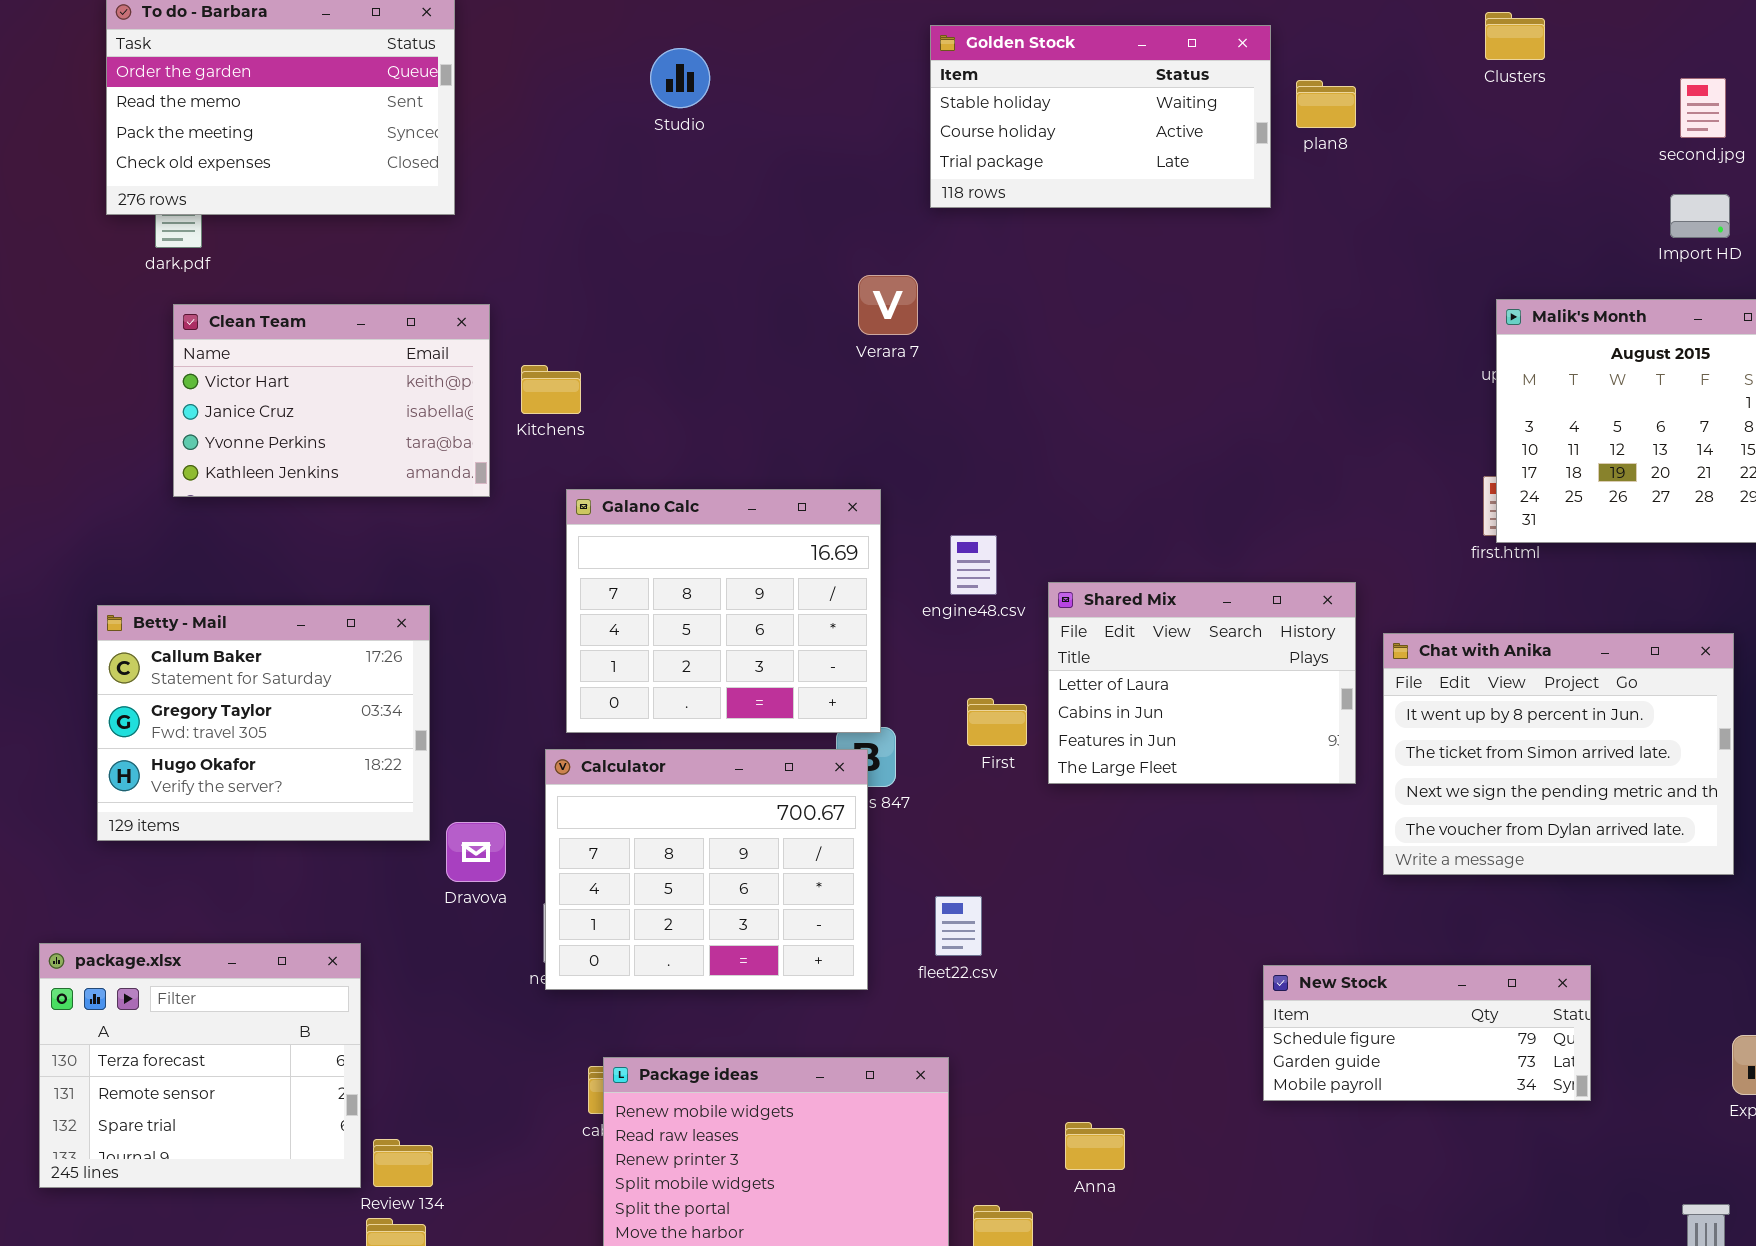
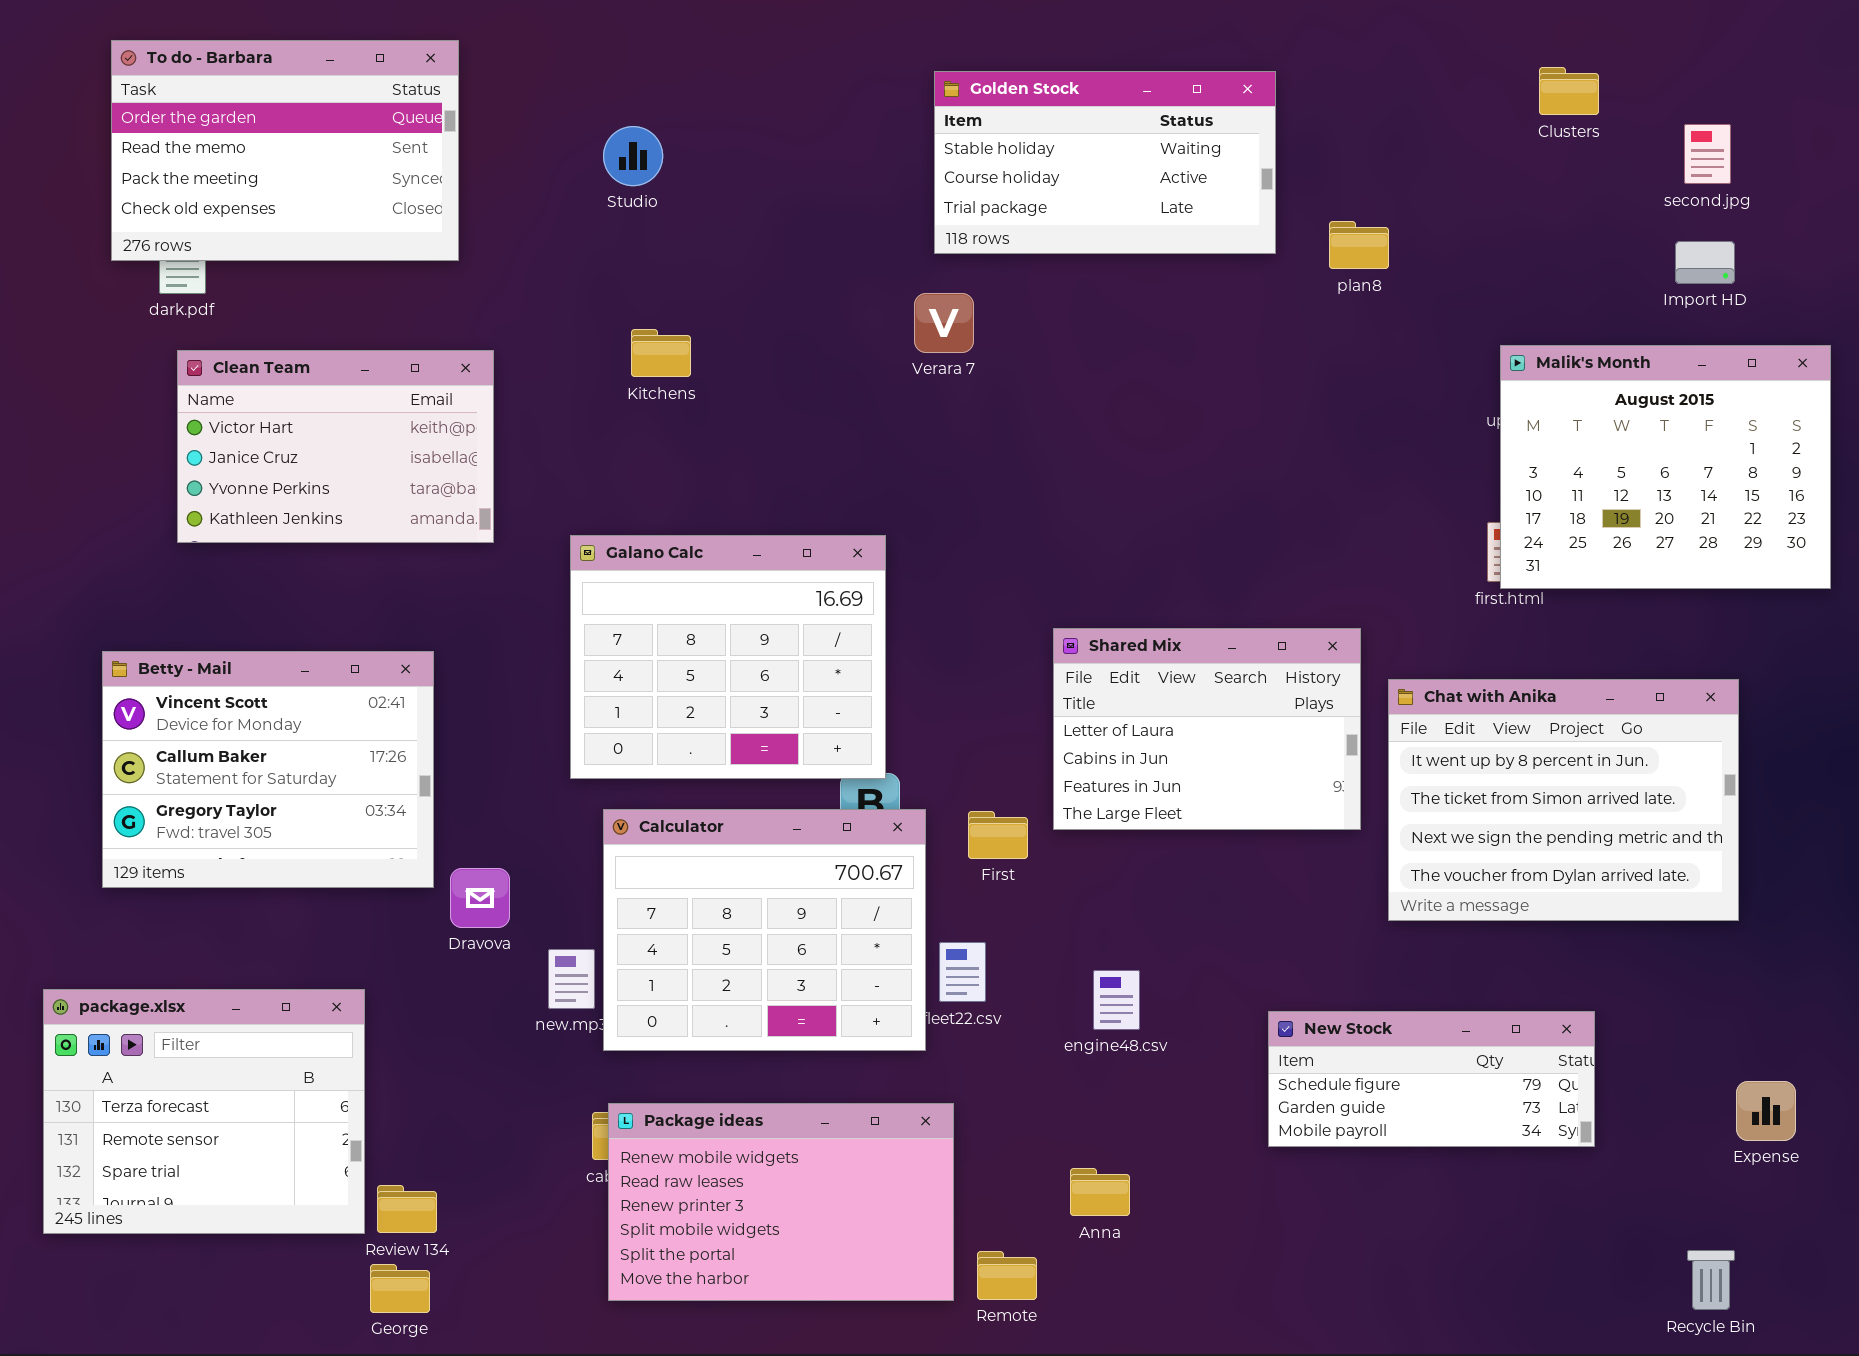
Clusters: [1485,12,1545,60] -> [1539,67,1599,115], moved
Studio: [650,48,710,108] -> [603,126,663,186], moved
plan8: [1296,80,1356,128] -> [1329,221,1389,269], moved
Verara 7: [858,275,918,335] -> [914,293,974,353], moved
Kitchens: [521,365,581,414] -> [631,329,691,377], moved
engine48.csv: [950,535,997,595] -> [1093,970,1140,1030], moved
Betty - Mail: [97,605,430,841] -> [102,651,434,888], scrolled up 1 row
First: [967,698,1027,746] -> [968,811,1028,859], moved
Calculator: [545,749,868,990] -> [603,809,926,1051], moved

